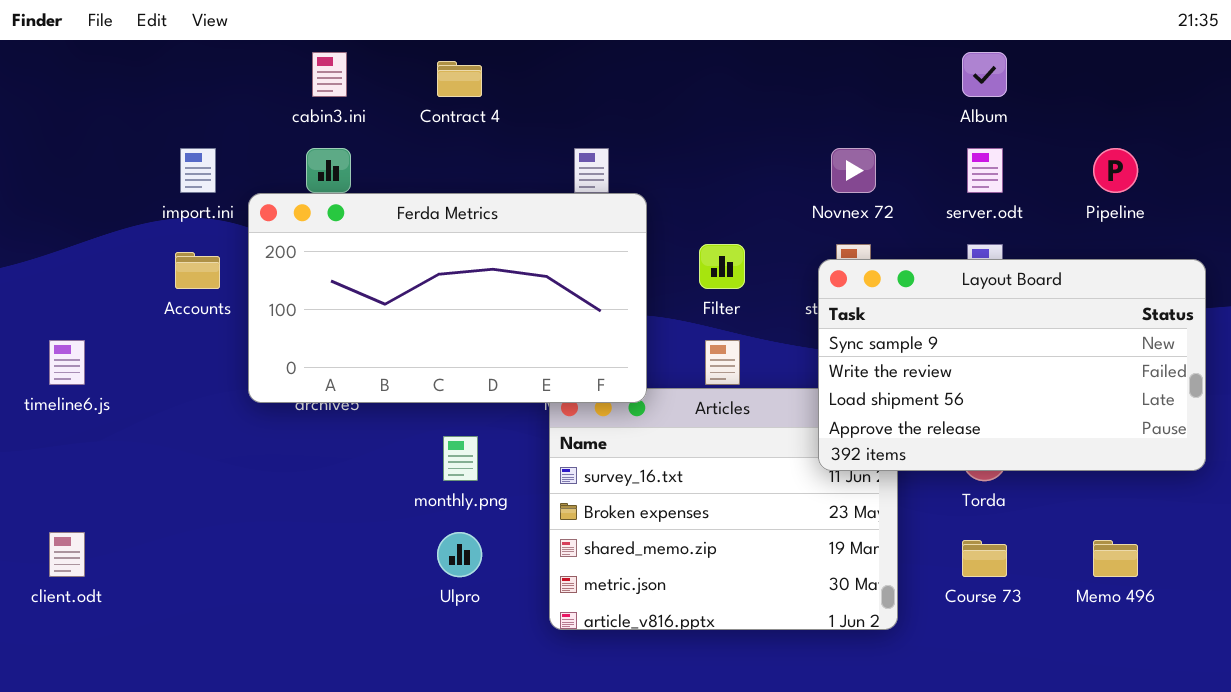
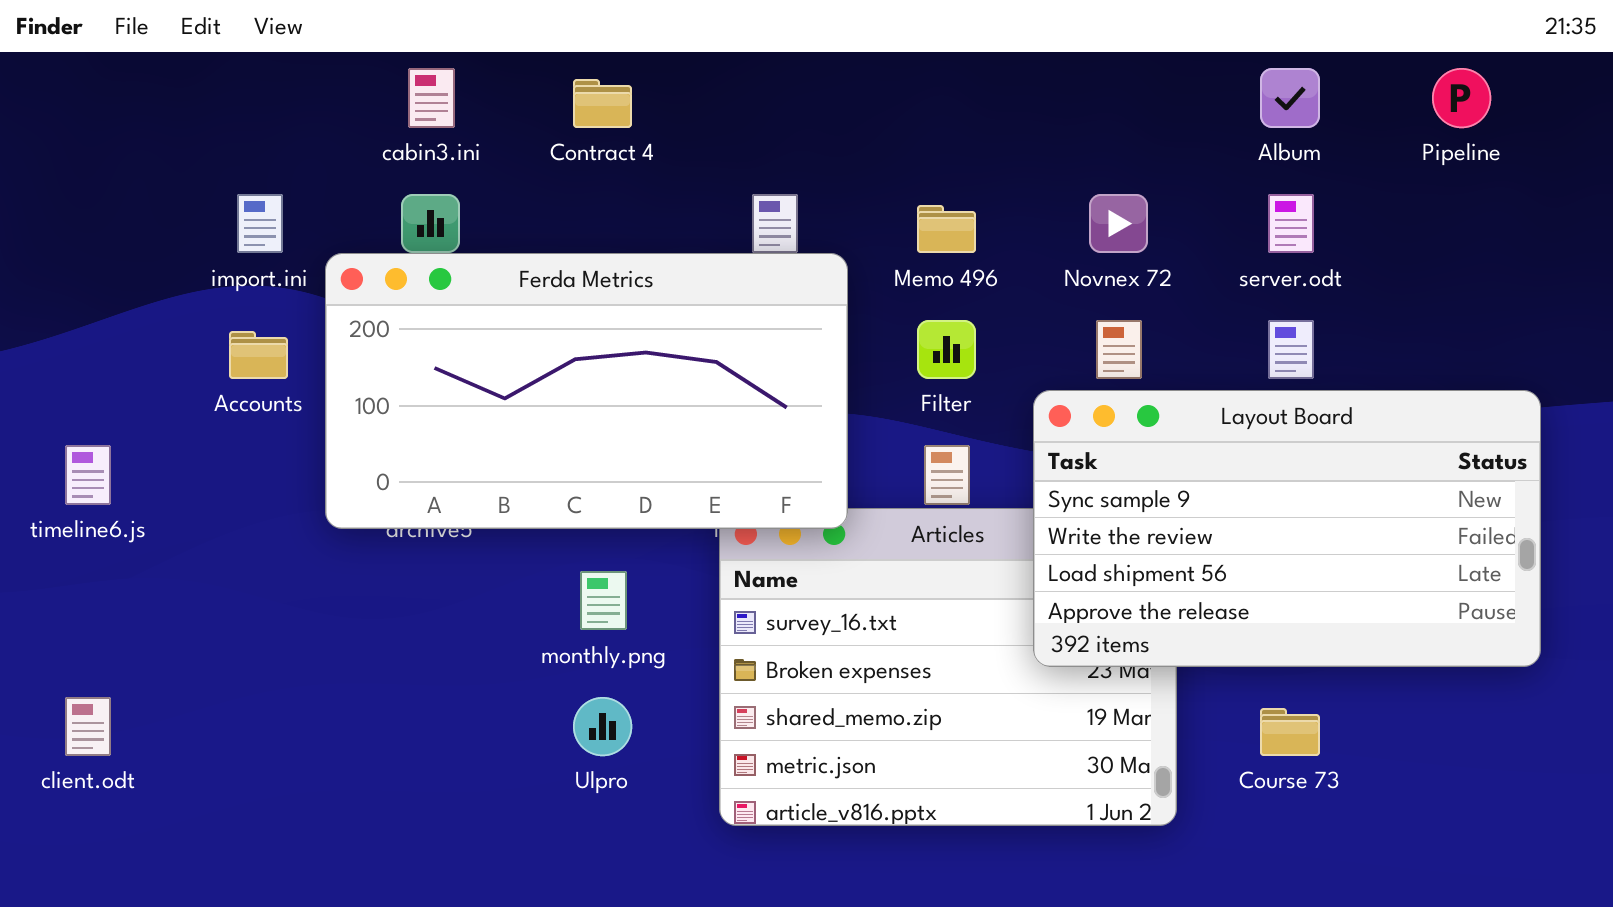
Pipeline: [1093,148,1138,193] -> [1432,68,1491,128], moved
Layout Board: [818,259,1206,471] -> [1033,390,1541,667], moved
Memo 496: [1093,540,1138,577] -> [917,205,976,253], moved

